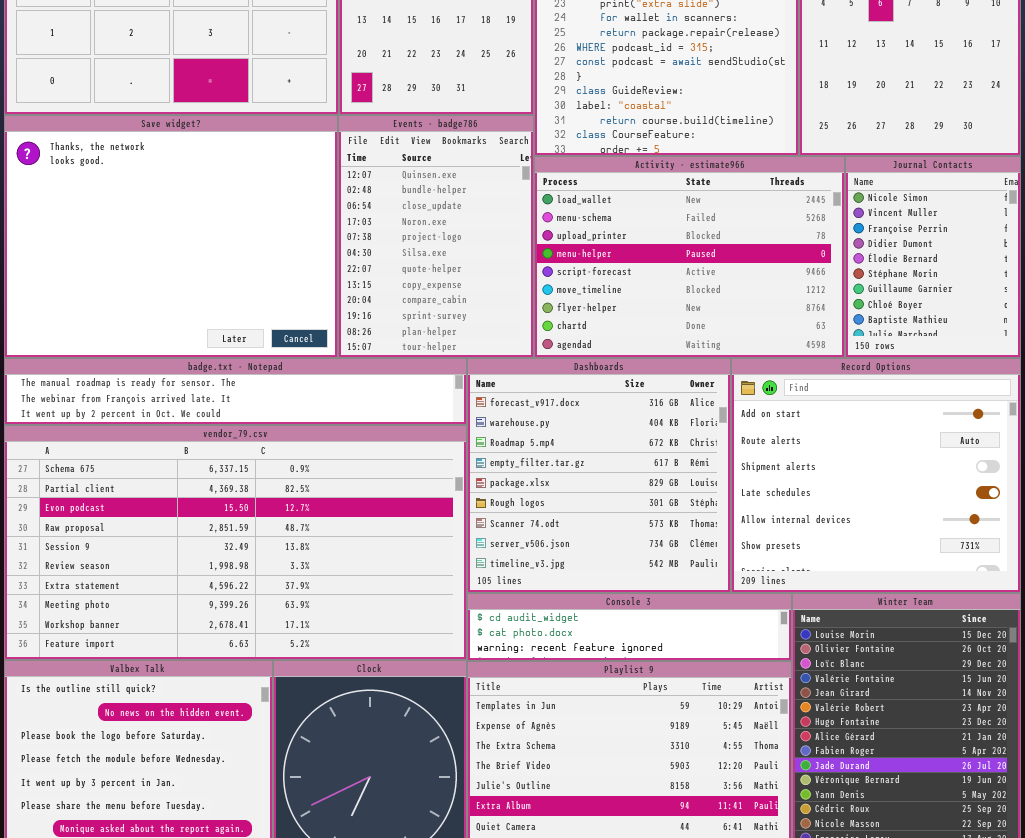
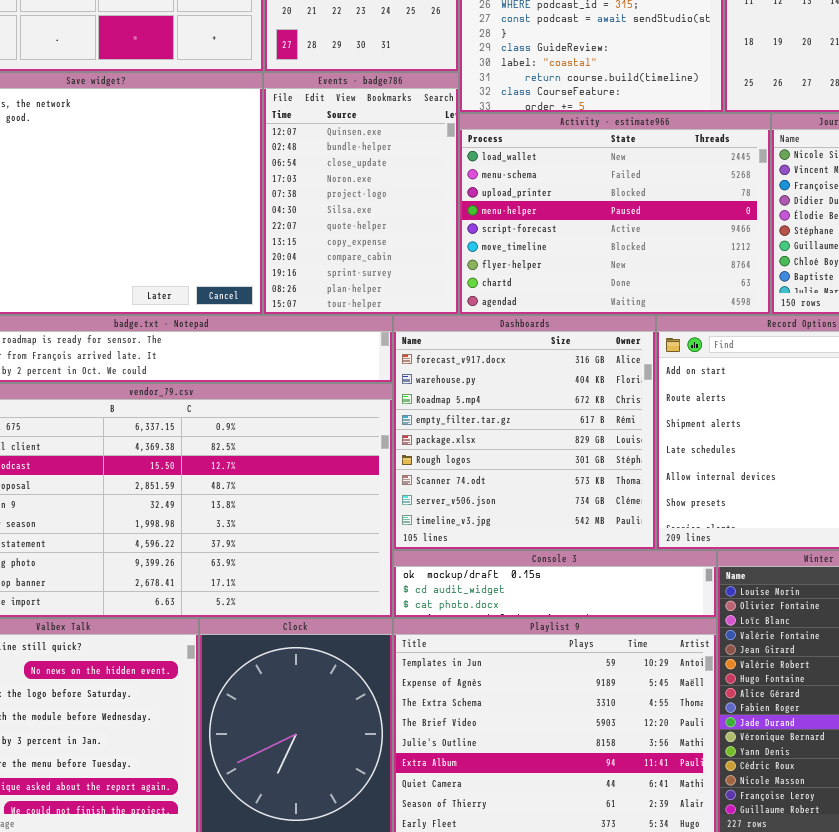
Console 3: [467,593,792,661] -> [393,550,717,618], scrolled up 1 row

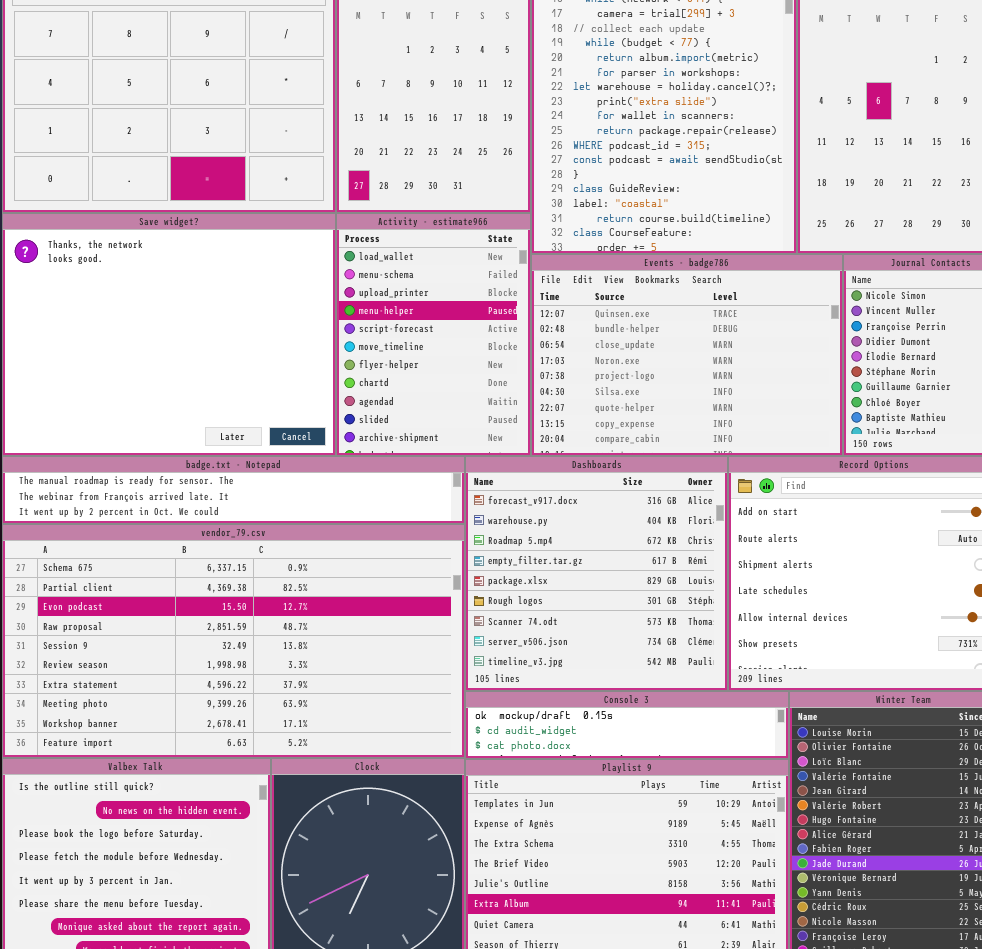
Events - badge786: [263,72,459,315] -> [531,254,843,456], moved, resized
Activity - estimate966: [459,113,771,315] -> [336,213,531,456], moved, resized

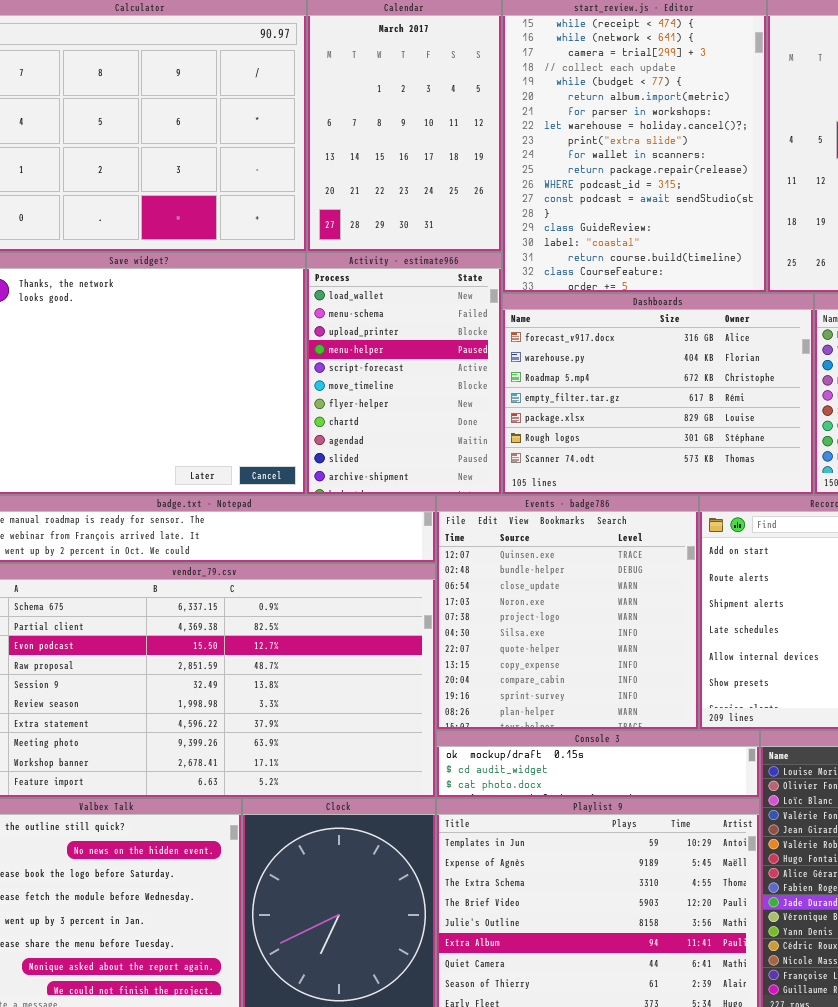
Events - badge786: [531,254,843,456] -> [436,495,699,730], moved, resized
Dashboards: [465,456,728,691] -> [502,293,814,495], moved, resized

